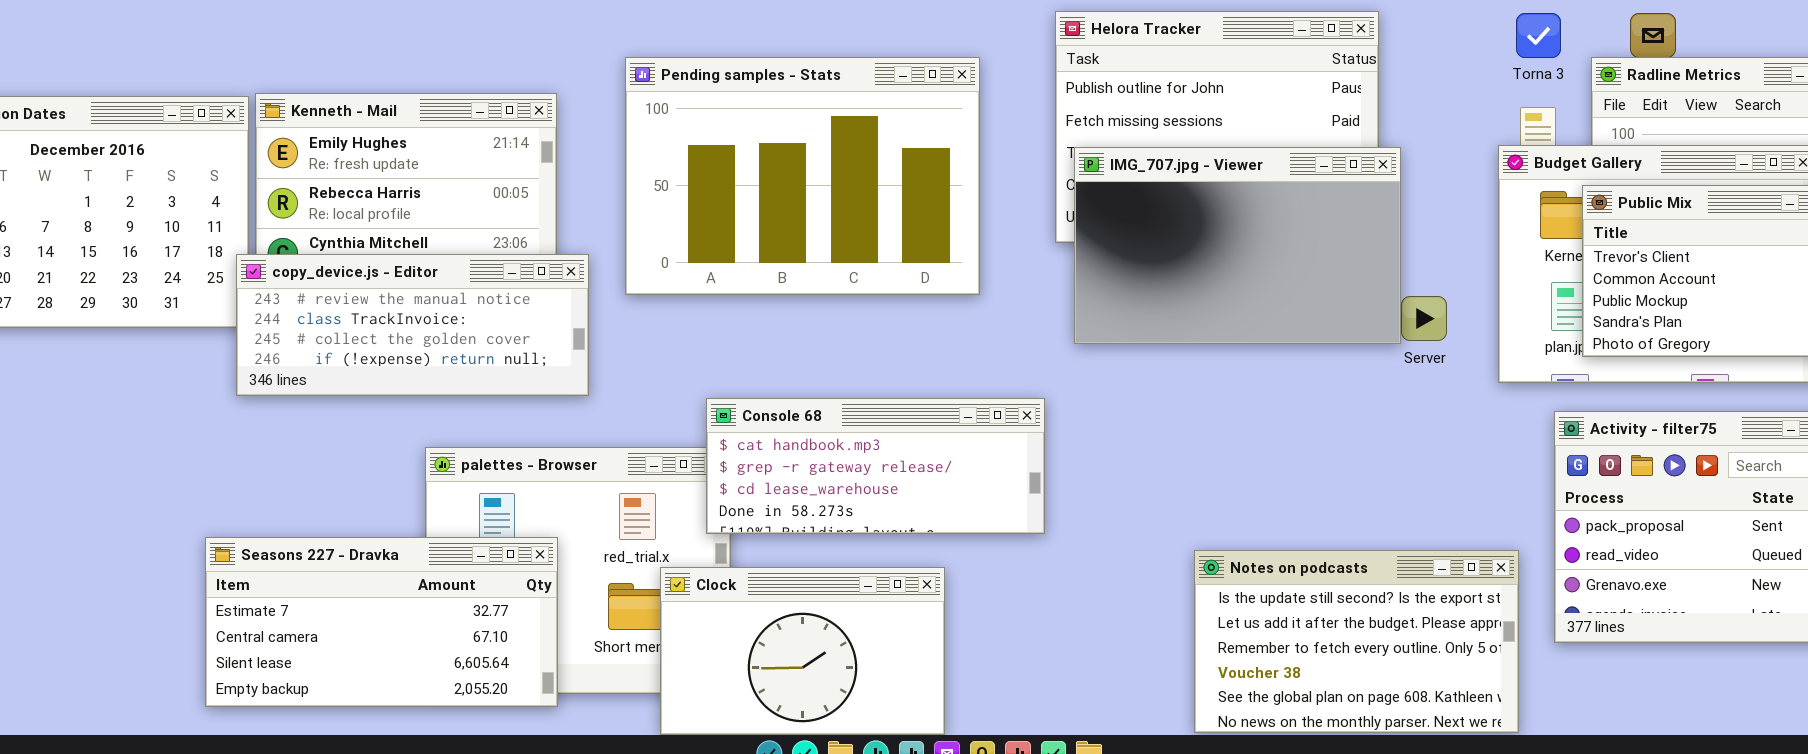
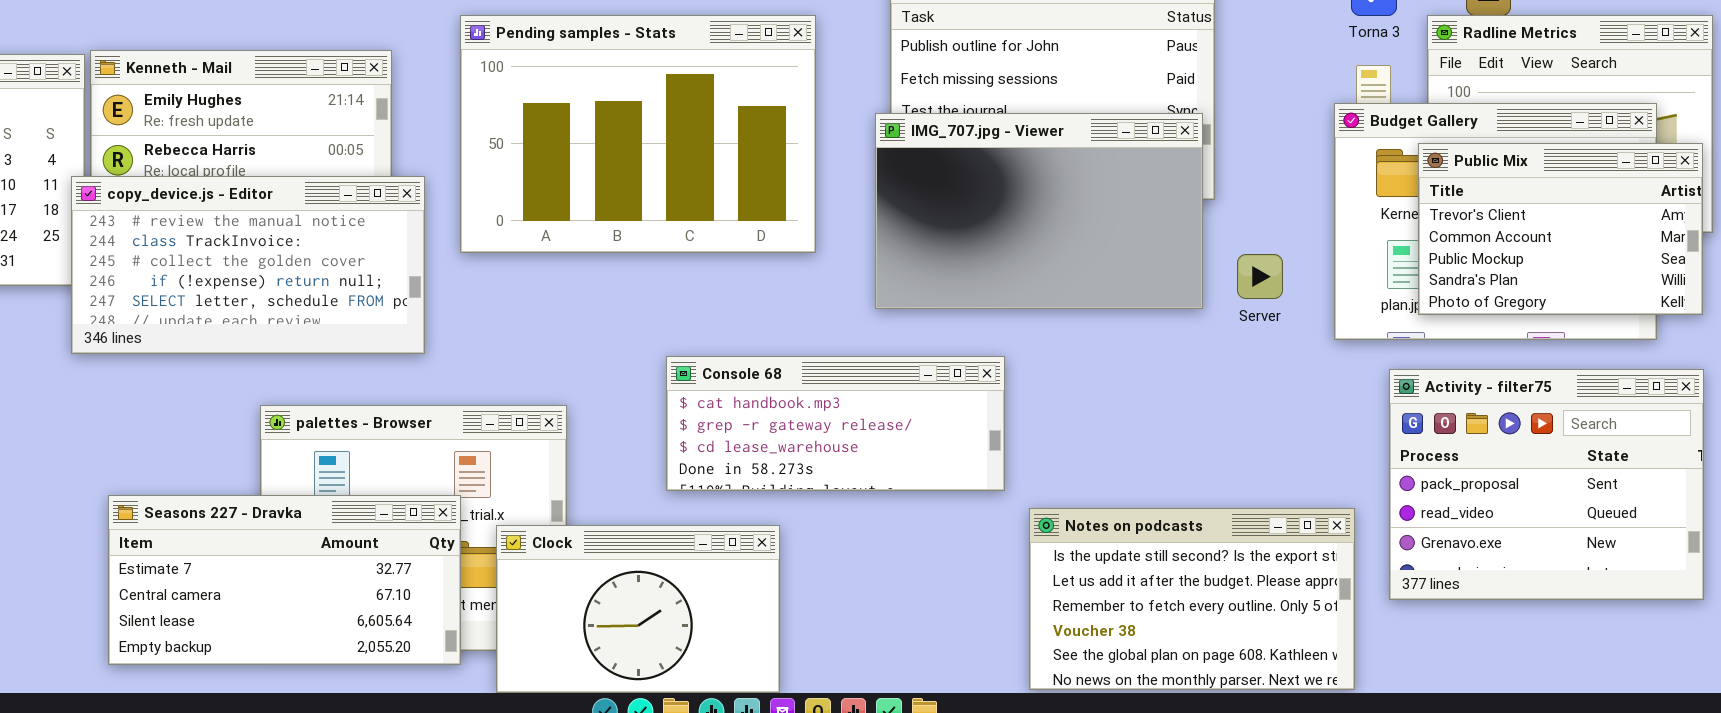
IMG_707.jpg - Viewer: [1074,147,1401,344] -> [875,113,1203,309], moved
copy_device.js - Editor: [236,254,589,396] -> [71,176,425,354], resized
Console 68: [706,398,1045,534] -> [666,356,1005,491], moved
Seasons 227 - Dravka: [205,537,558,707] -> [108,495,461,665], moved

